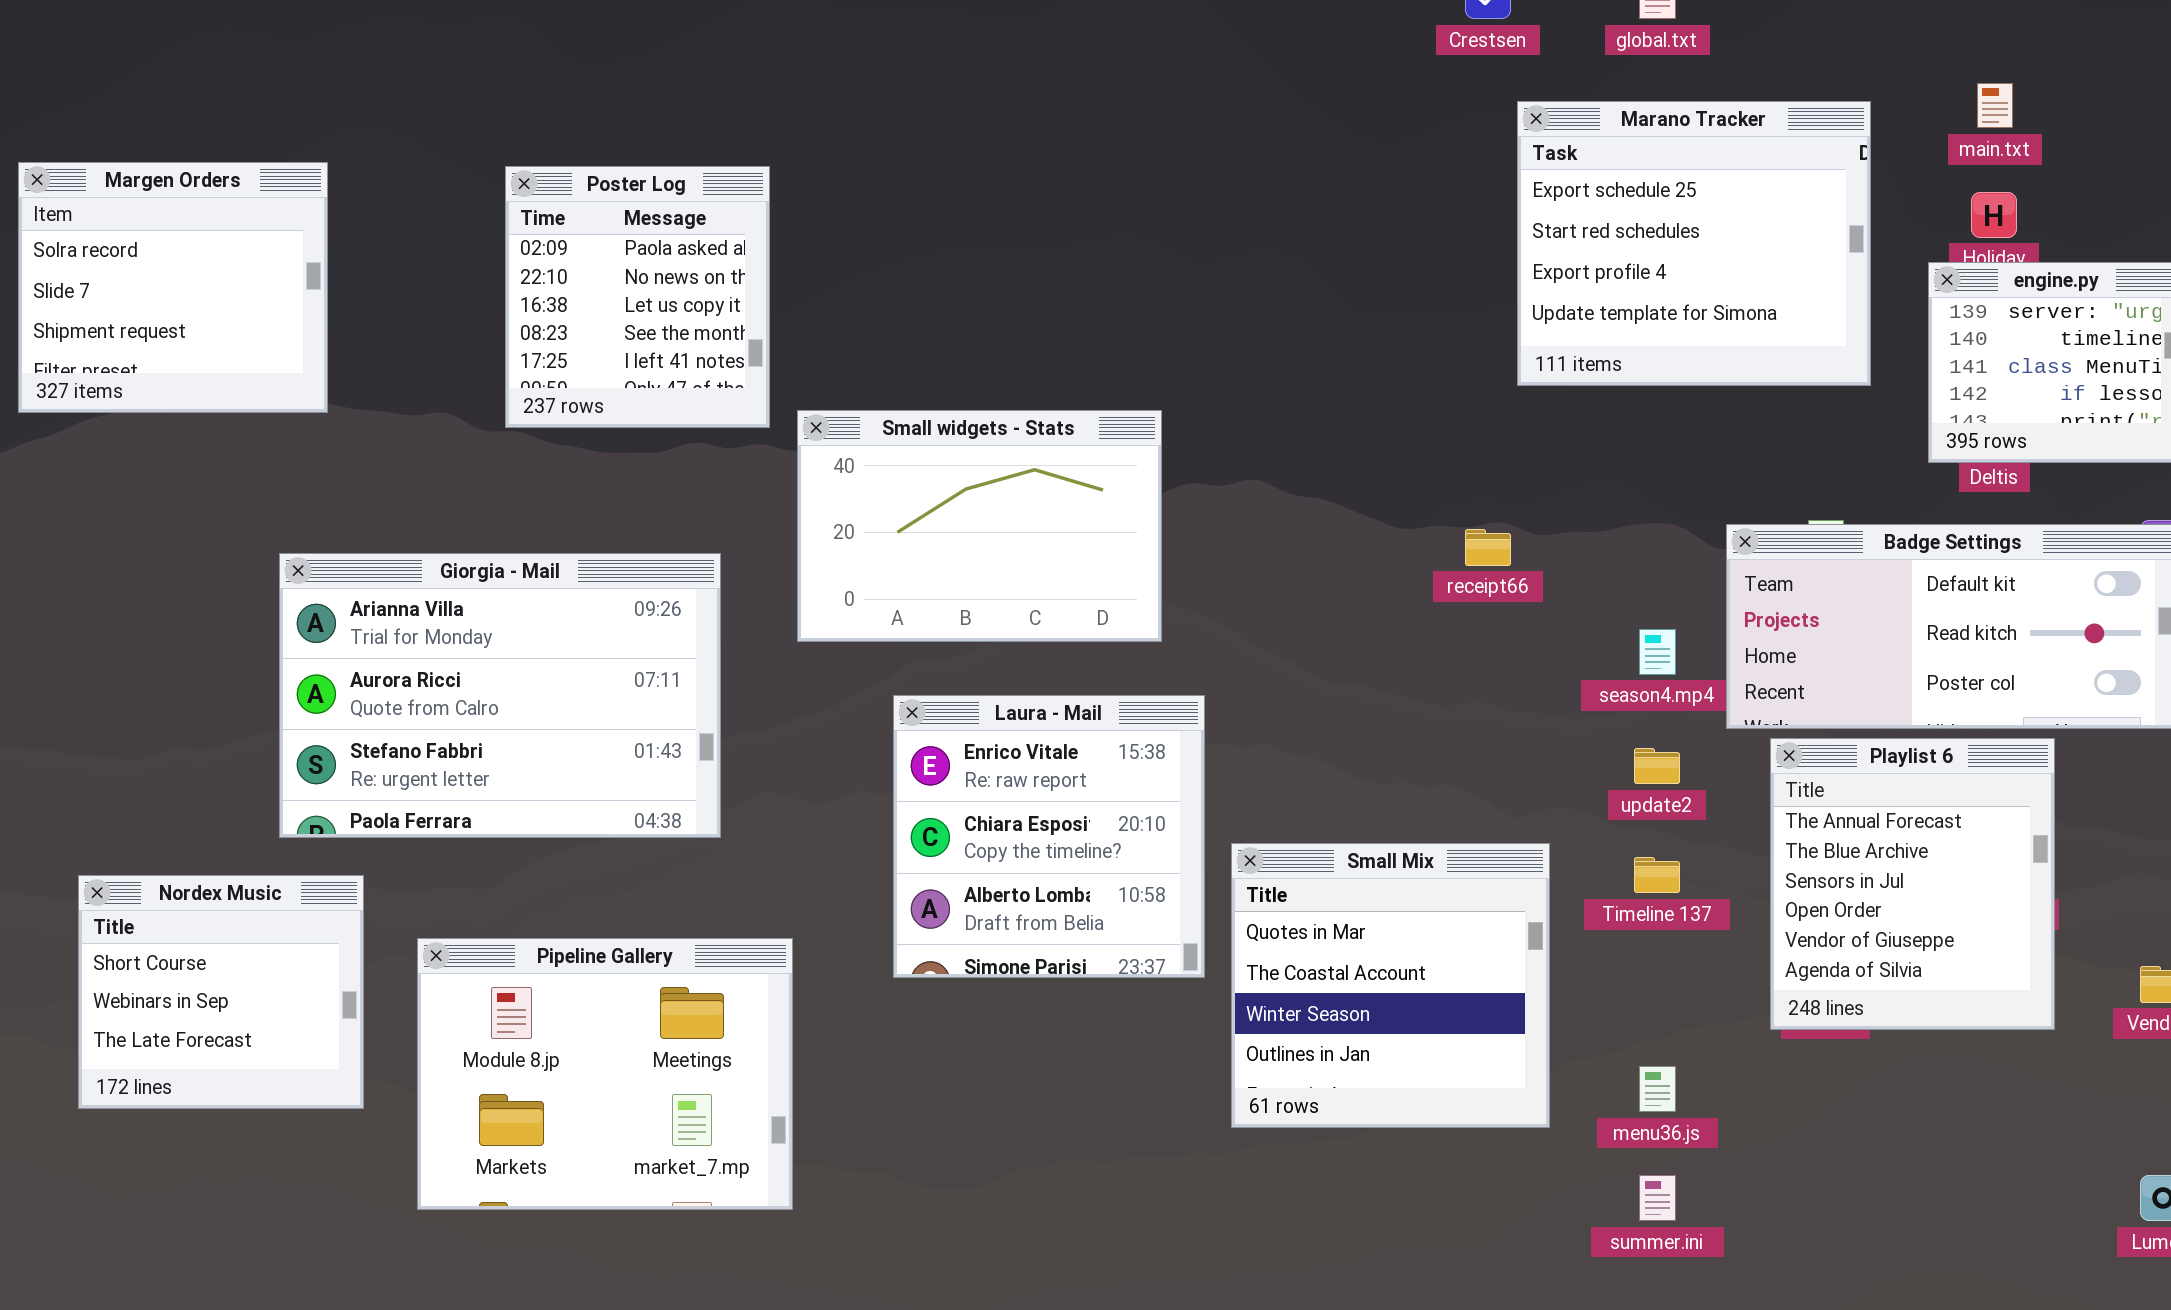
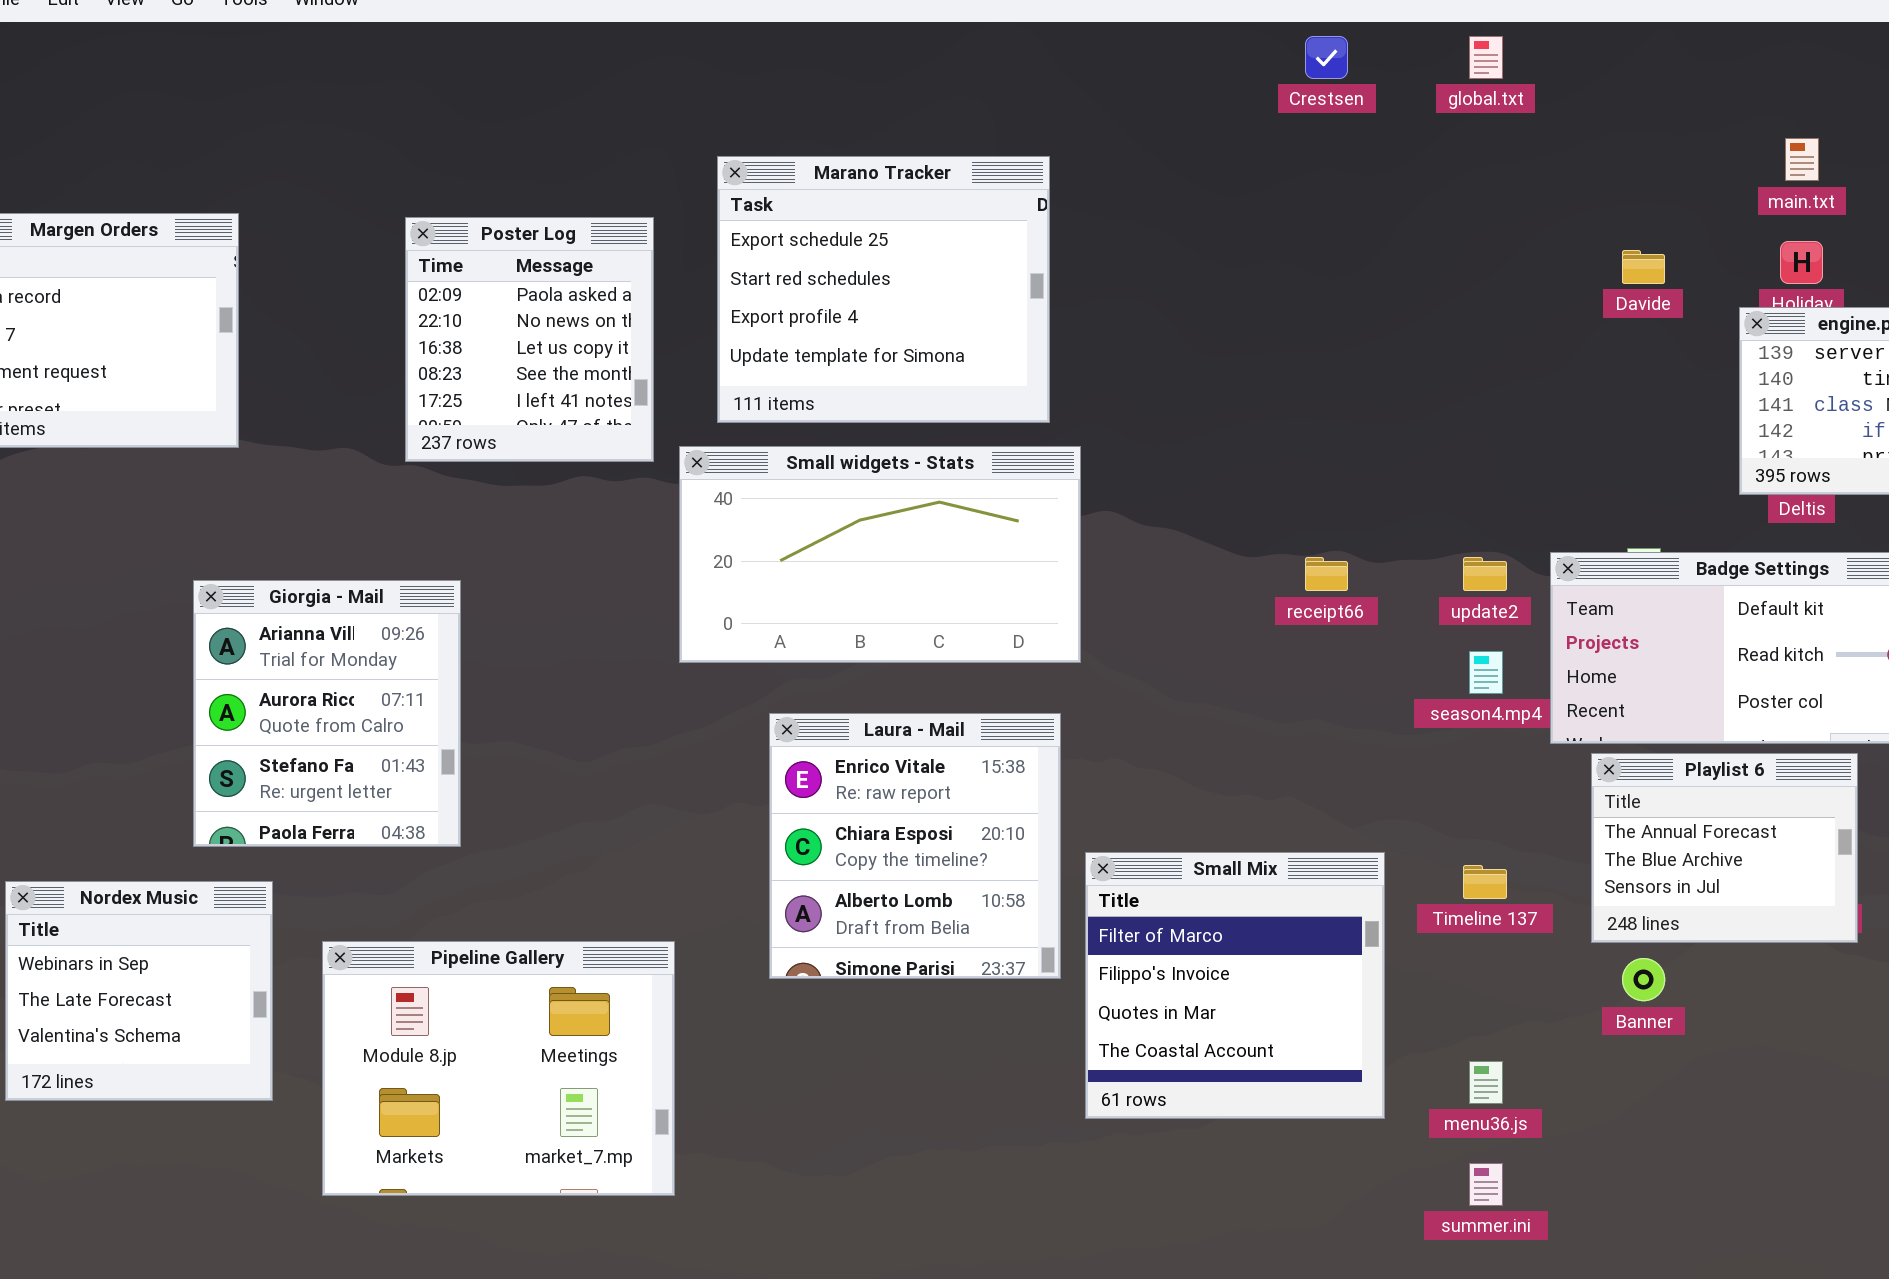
Marano Tracker: [1517,101,1871,386] -> [717,156,1050,423], moved
Small widgets - Stats: [797,410,1162,642] -> [679,446,1081,663], resized
Giorgia - Mail: [279,553,721,838] -> [193,580,461,847], resized
Playlist 6: [1770,738,2055,1030] -> [1591,753,1858,943], resized
update2: [1634,748,1680,784] -> [1463,557,1507,591], moved
Small Mix: [1231,843,1550,1128] -> [1085,852,1385,1119], scrolled up 2 rows
Nordex Music: [78,875,364,1109] -> [5,881,273,1101], scrolled down 1 row

